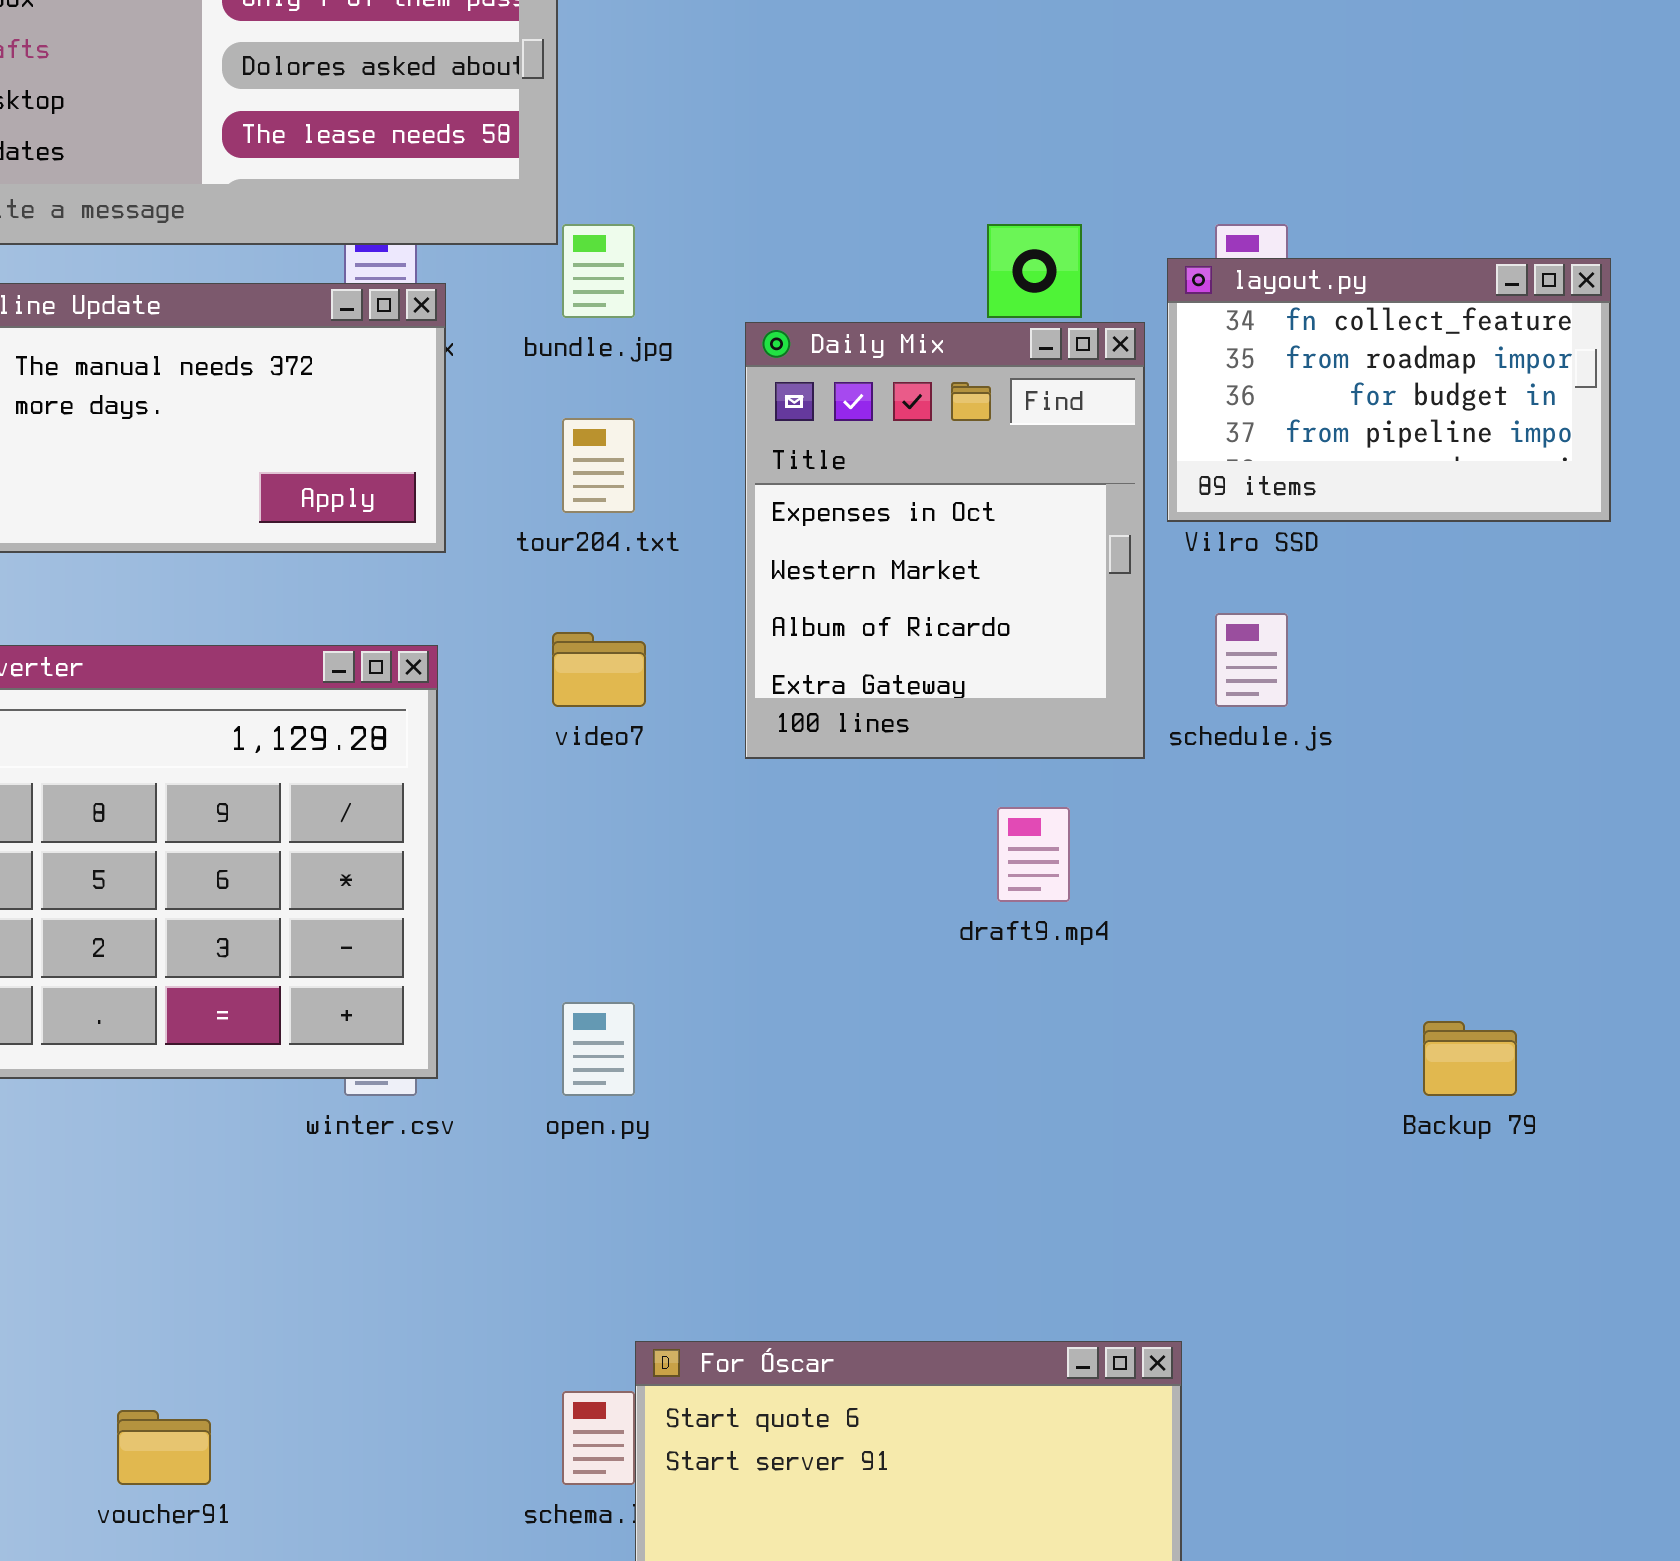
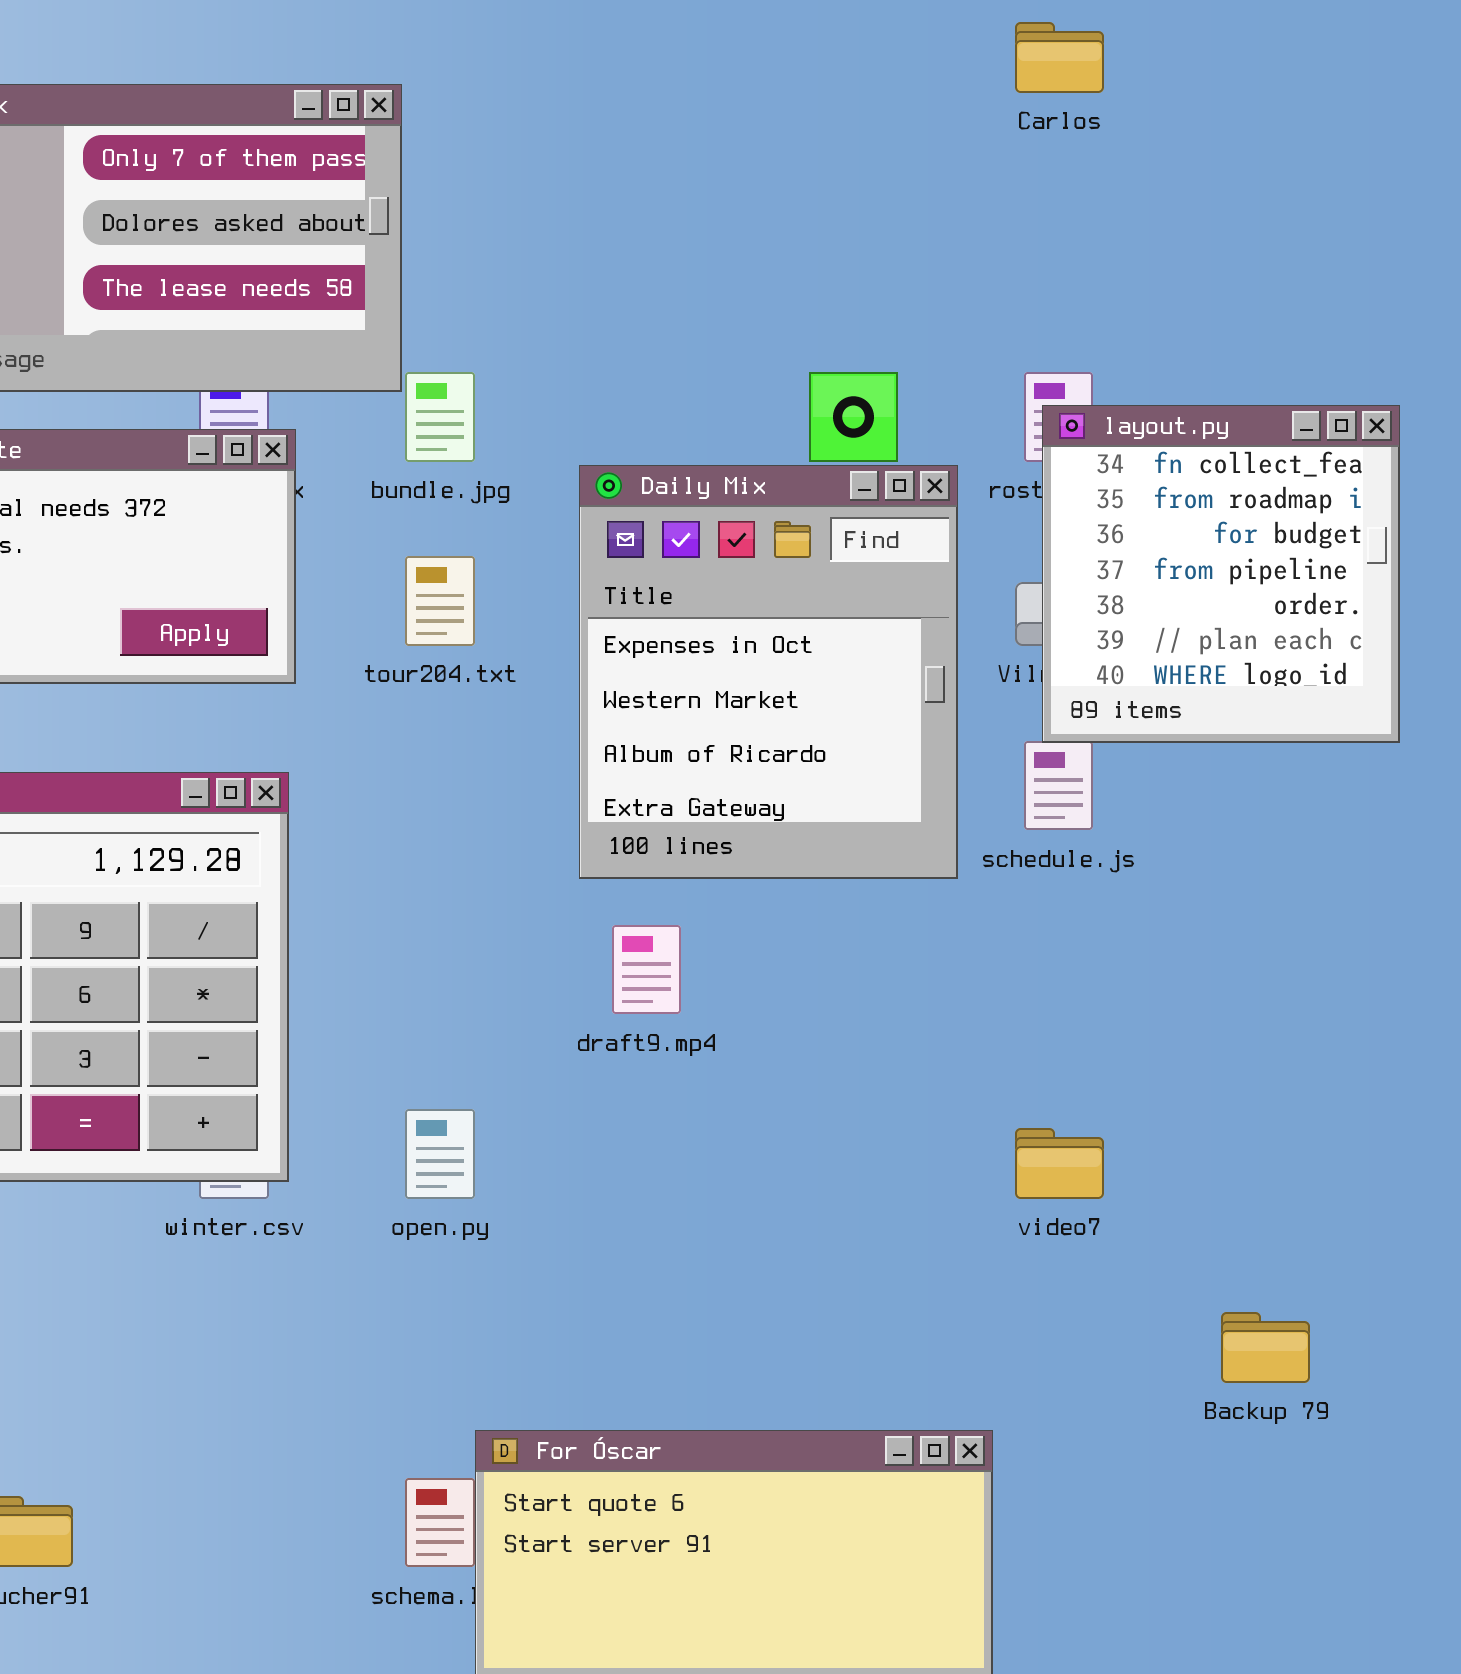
layout.py: [1167,258,1611,522] -> [1042,405,1400,743], resized
video7: [552,632,646,707] -> [1015,1128,1104,1199], moved
draft9.mp4: [997,807,1070,902] -> [612,925,681,1014], moved
Backup 79: [1423,1021,1517,1096] -> [1221,1312,1310,1383], moved

